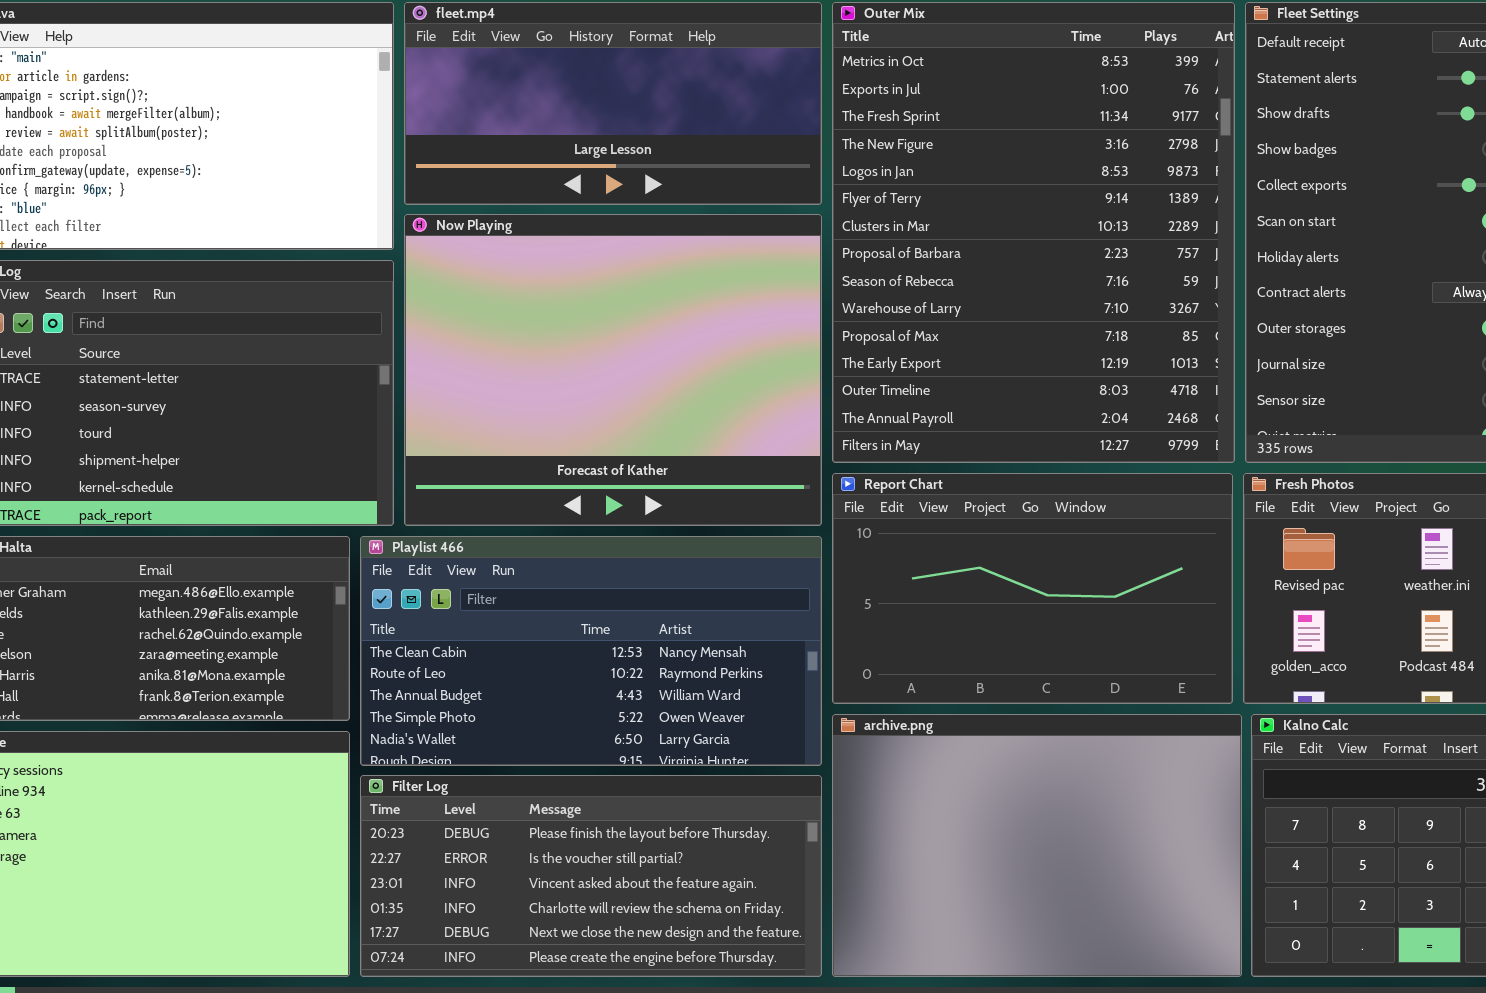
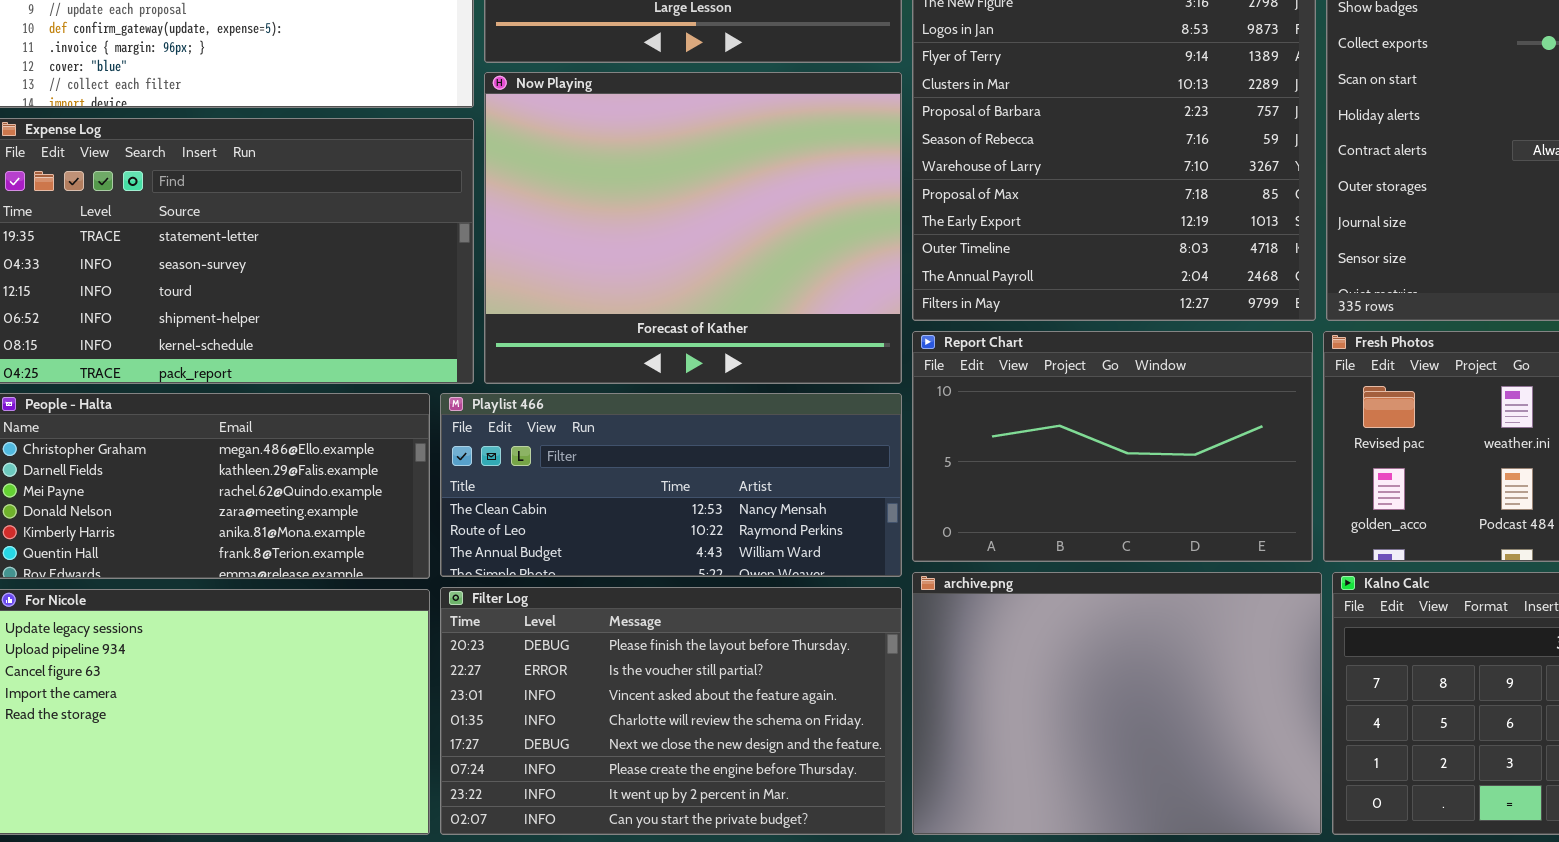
Playlist 466: [360,536,822,766] -> [440,393,902,577], resized
Filter Log: [360,775,822,977] -> [440,587,902,835], resized

